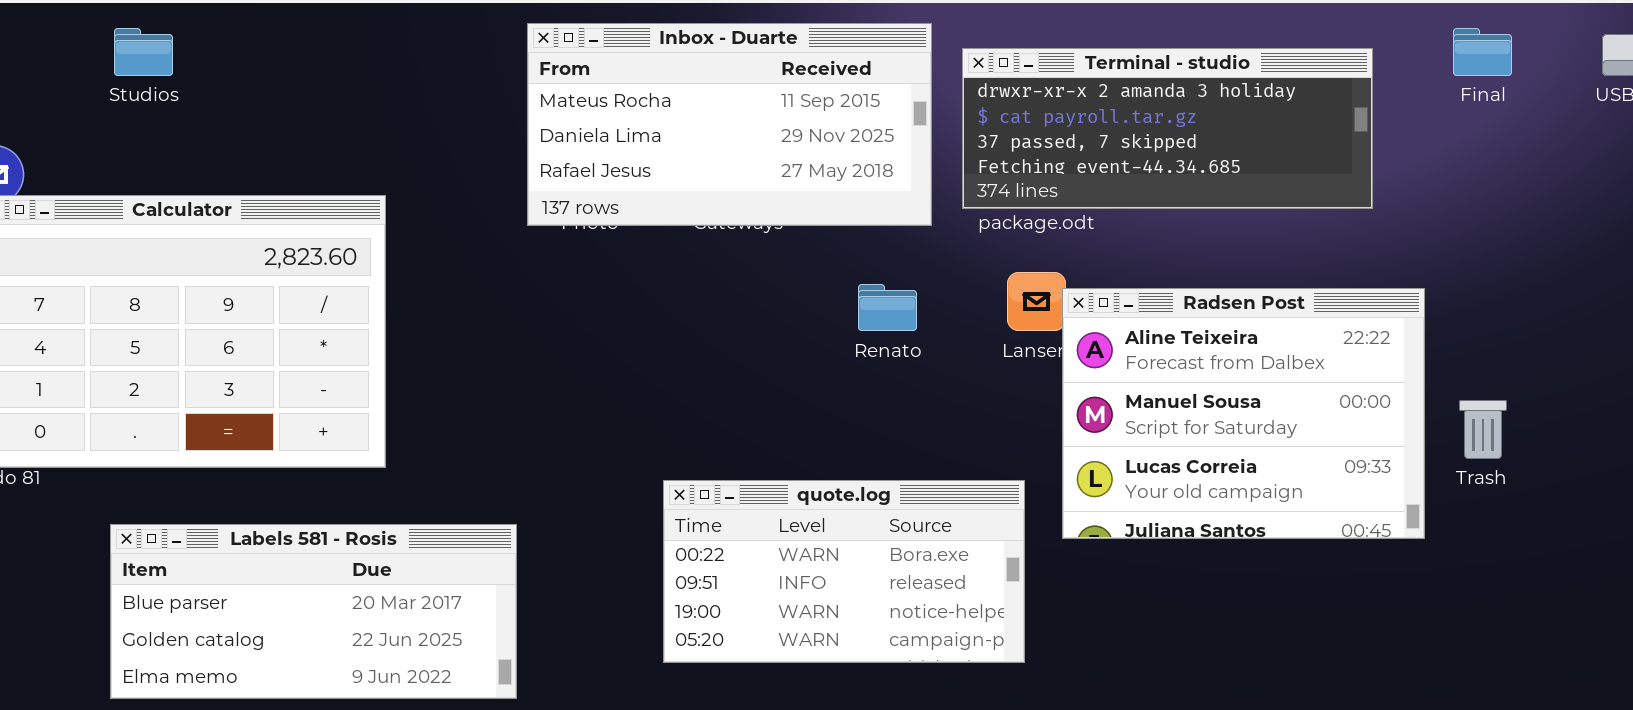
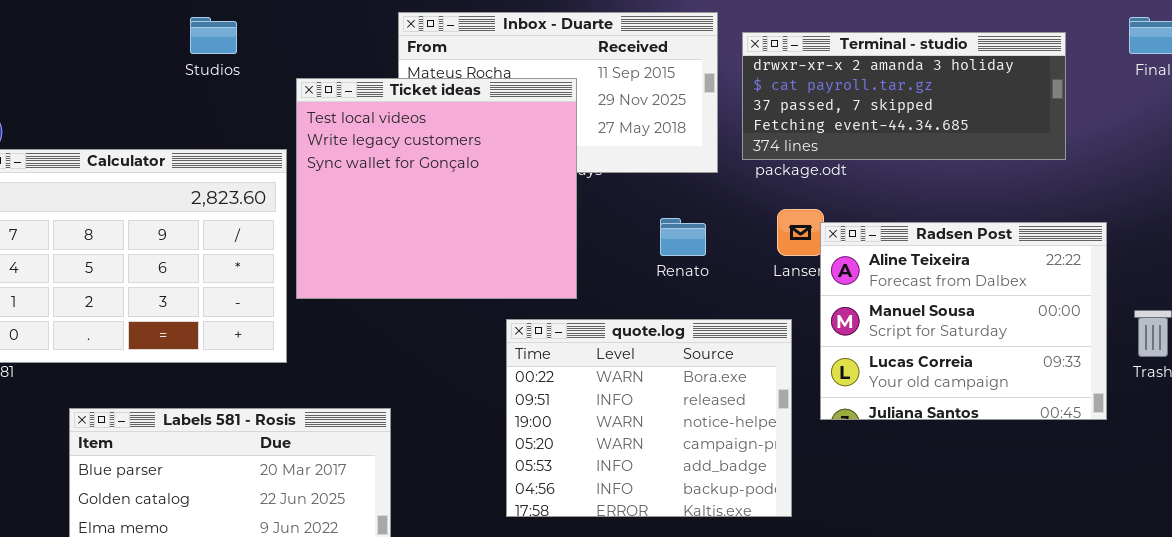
Studios: [114,28,173,76] -> [190,17,237,54], moved
Ticket ideas: none -> [296,78,577,299], opened
quote.log: [663,480,1025,663] -> [506,319,792,517], resized

